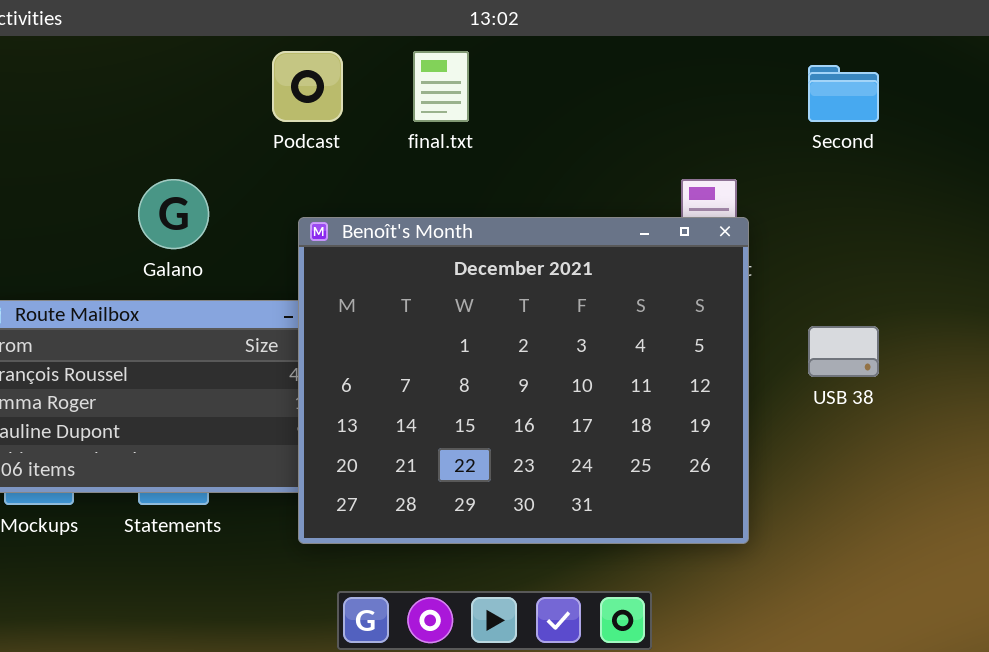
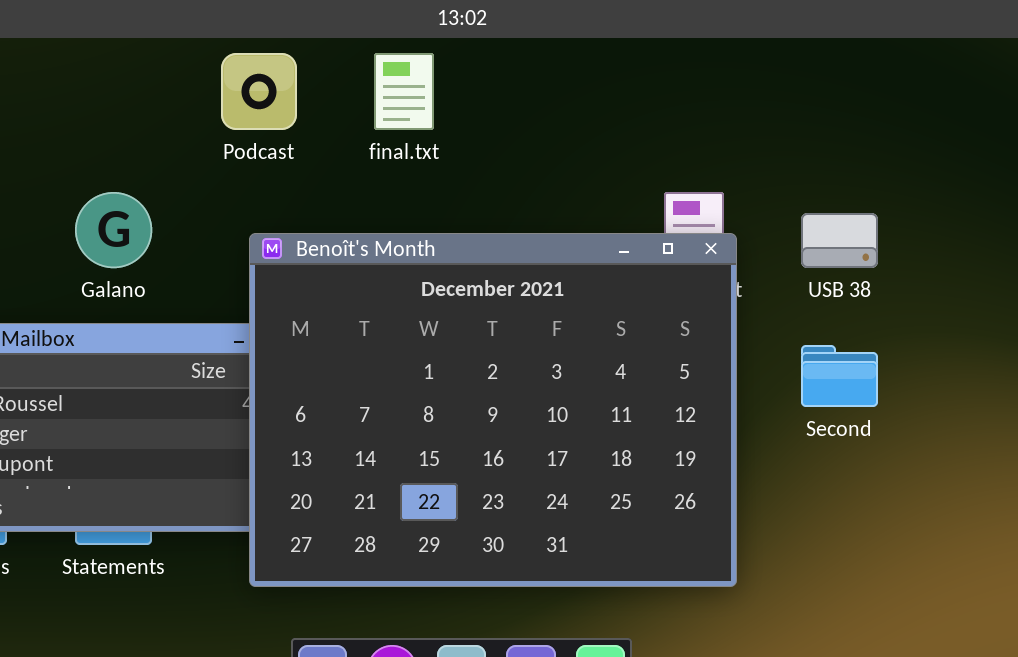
Second: [808,65,879,122] -> [801,345,878,407], moved
USB 38: [808,326,879,377] -> [801,213,878,268], moved

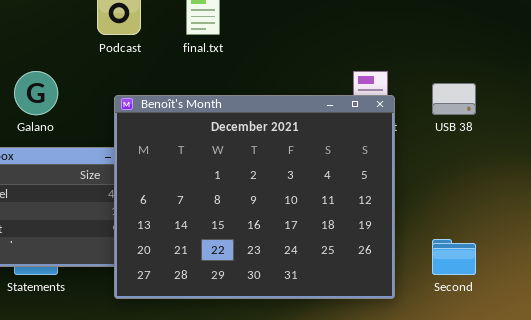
Second: [801,345,878,407] -> [432,239,476,275], moved

